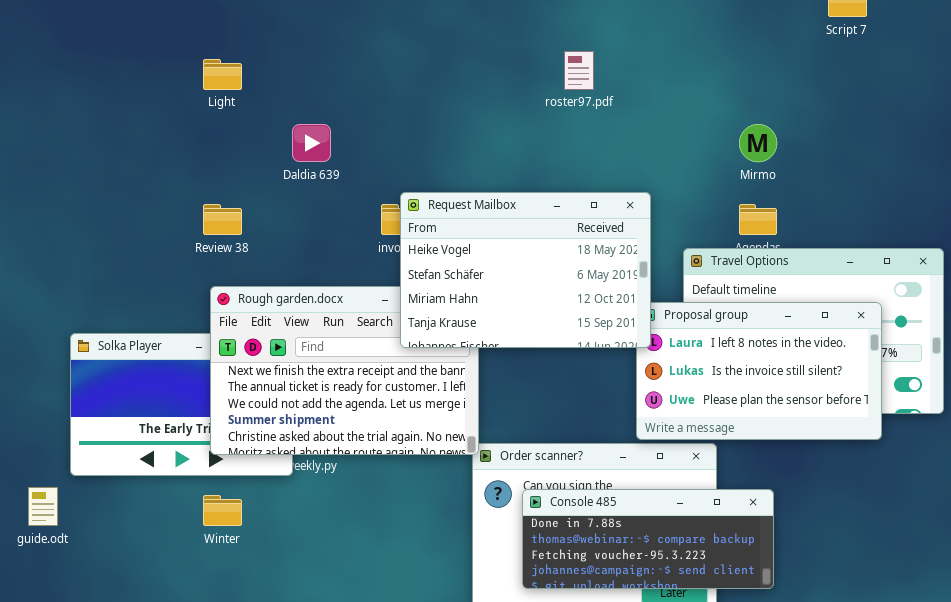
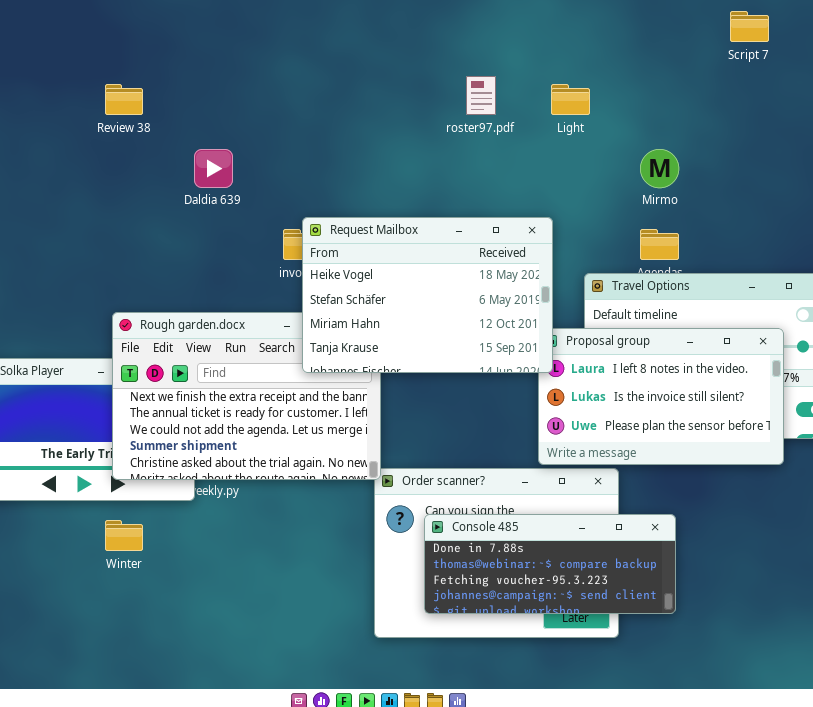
Light: [203,59,242,90] -> [551,84,590,115], moved
Review 38: [203,204,242,235] -> [105,84,143,115], moved

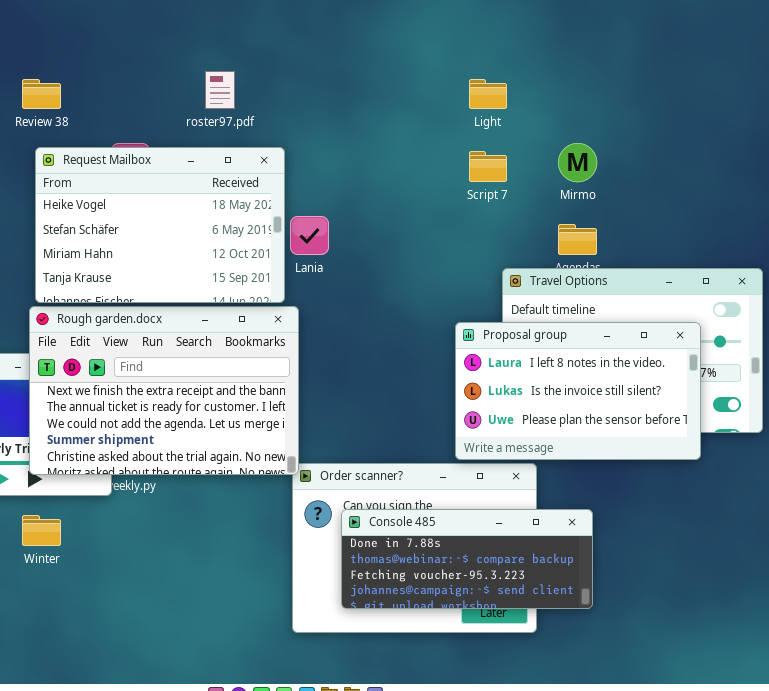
Script 7: [730,11,769,42] -> [469,151,507,182], moved
roster97.pdf: [466,76,496,115] -> [205,71,235,109], moved
Request Mailbox: [302,217,553,373] -> [35,147,285,303], moved

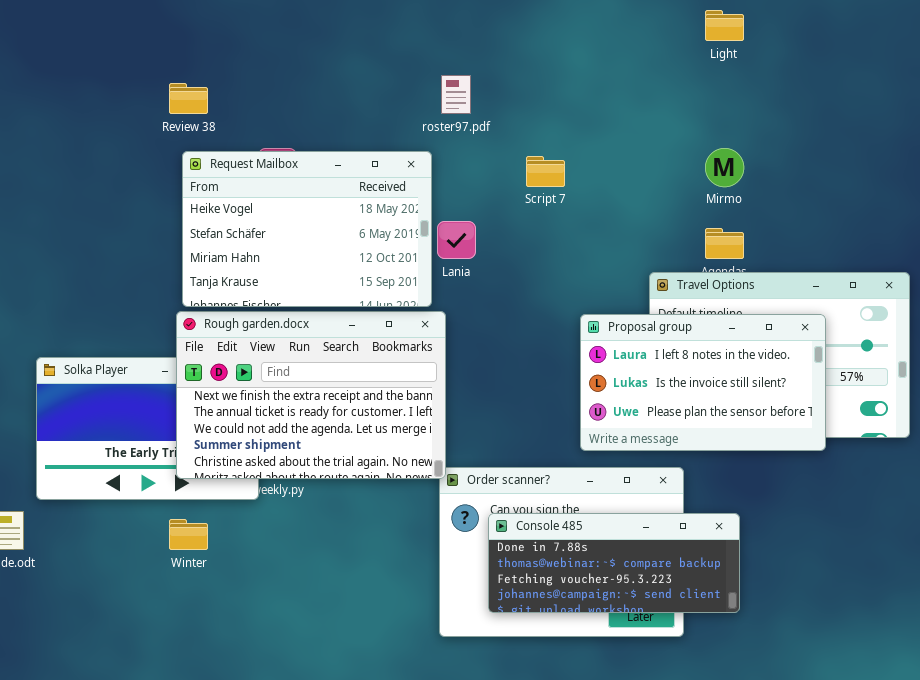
roster97.pdf: [205,71,235,109] -> [441,75,471,114], moved
Light: [469,79,507,109] -> [705,10,744,41], moved
Script 7: [469,151,507,182] -> [526,156,565,187], moved
Proposal group: [455,322,701,460] -> [580,314,826,451], moved

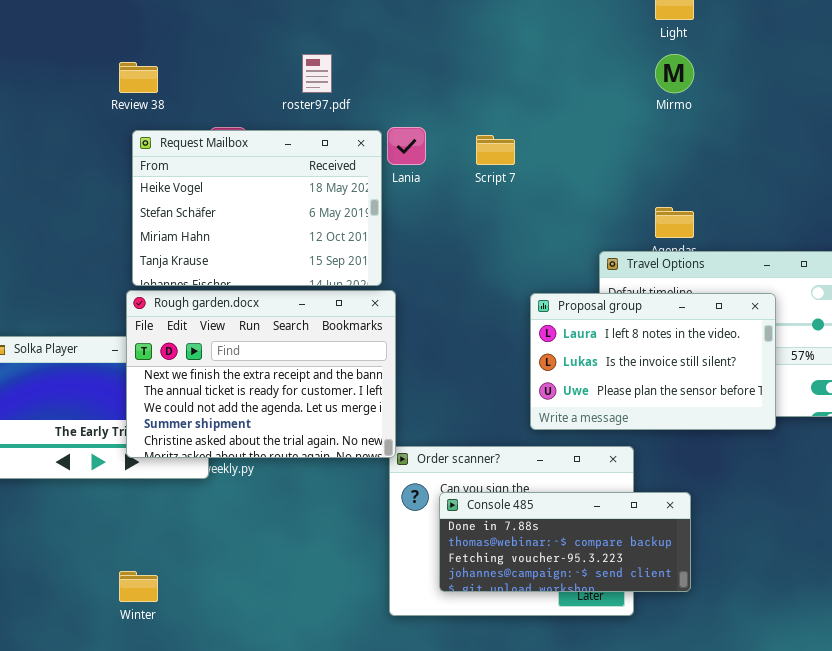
roster97.pdf: [441,75,471,114] -> [302,54,332,93], moved
Mirmo: [705,148,744,187] -> [655,54,694,93], moved
Lania: [437,221,476,259] -> [387,127,426,165], moved
Winter: [169,519,208,550] -> [119,571,158,602], moved

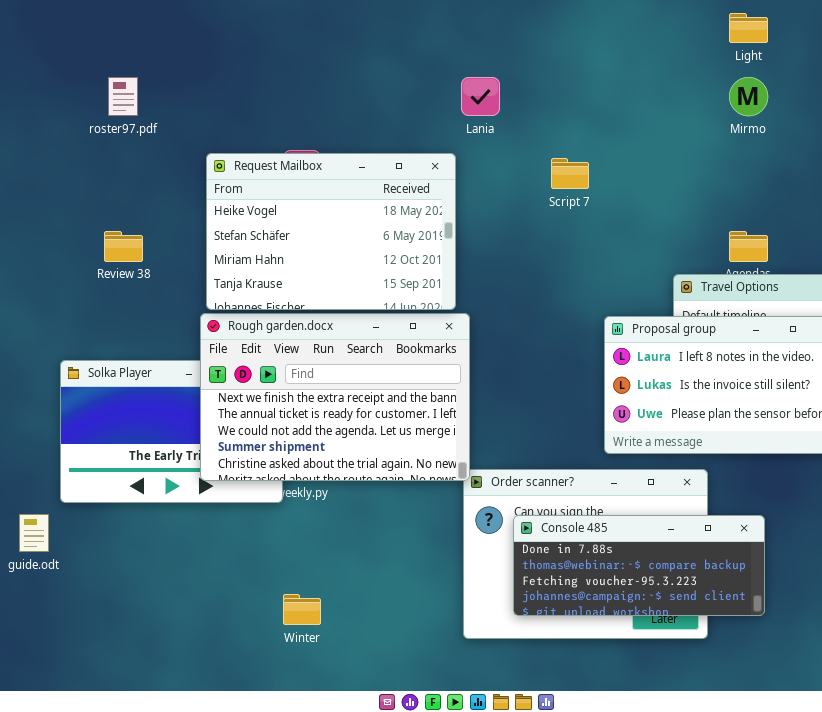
roster97.pdf: [302,54,332,93] -> [108,77,138,116], moved
Review 38: [119,62,158,93] -> [104,231,143,262], moved
Lania: [387,127,426,165] -> [461,77,500,116], moved
Winter: [119,571,158,602] -> [283,594,321,625], moved

